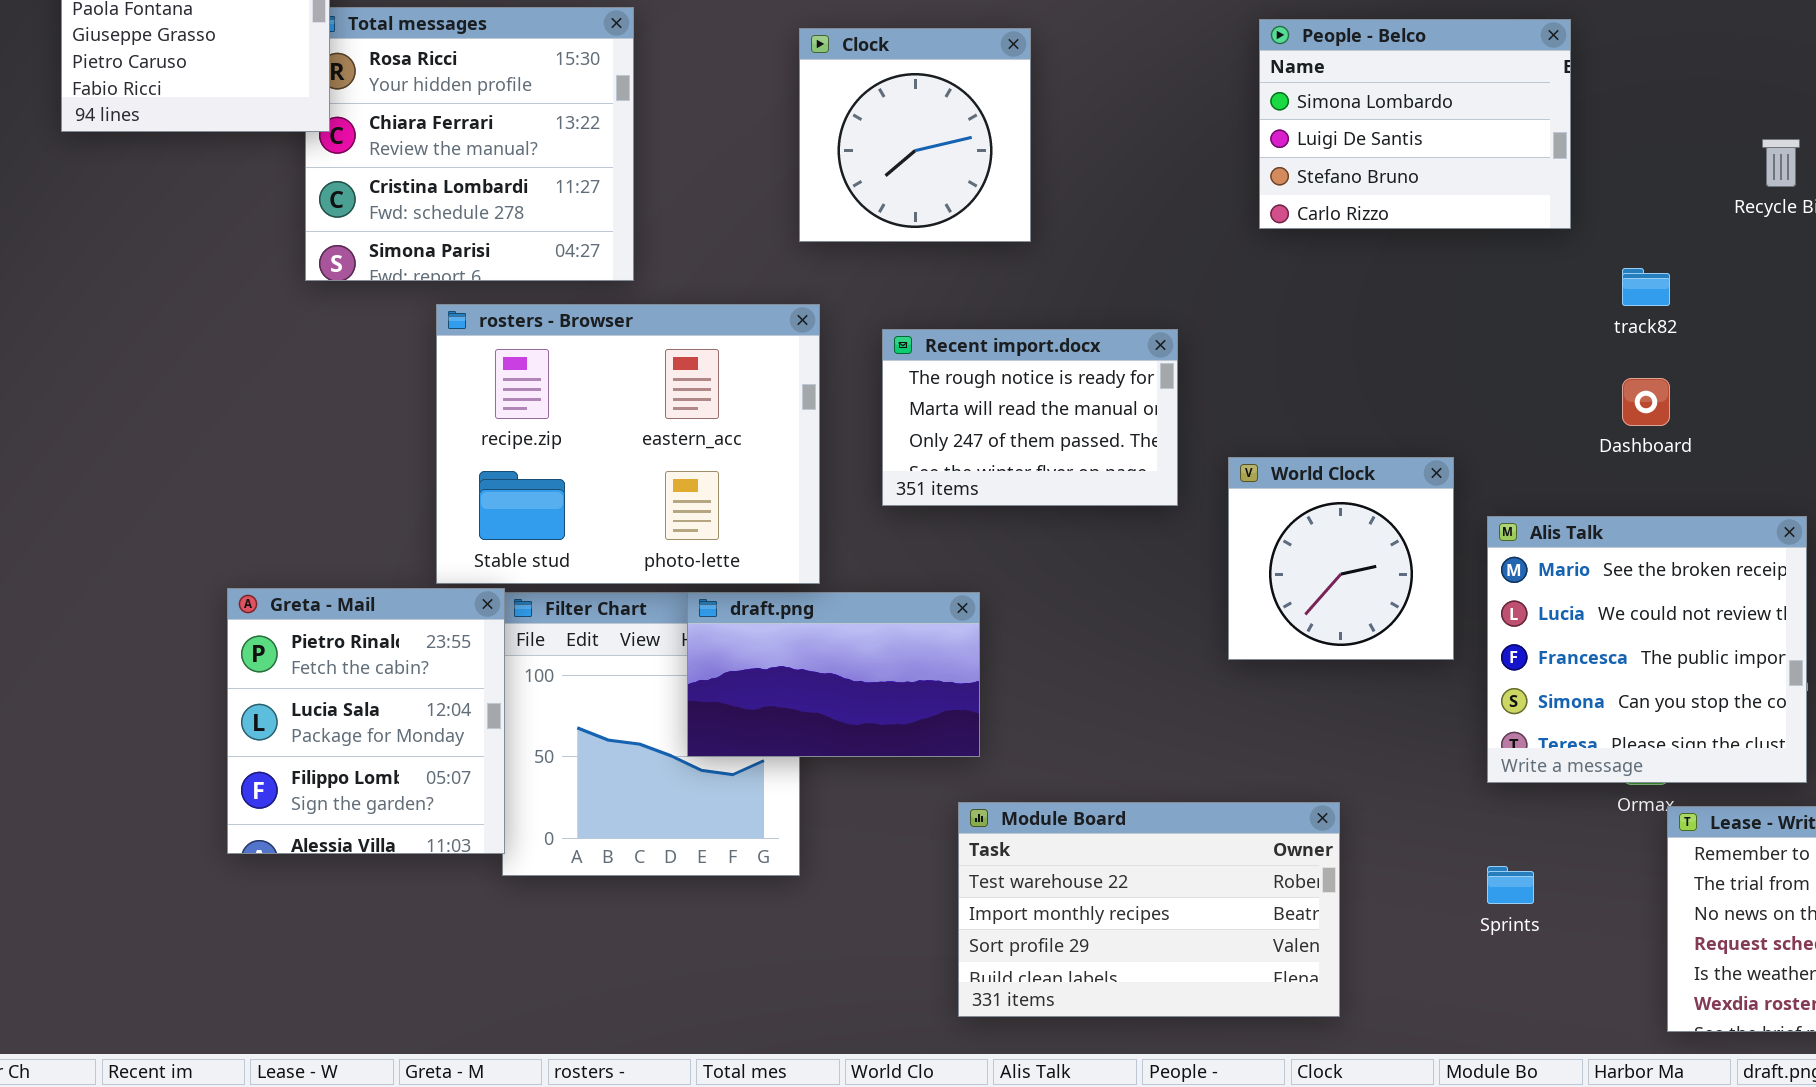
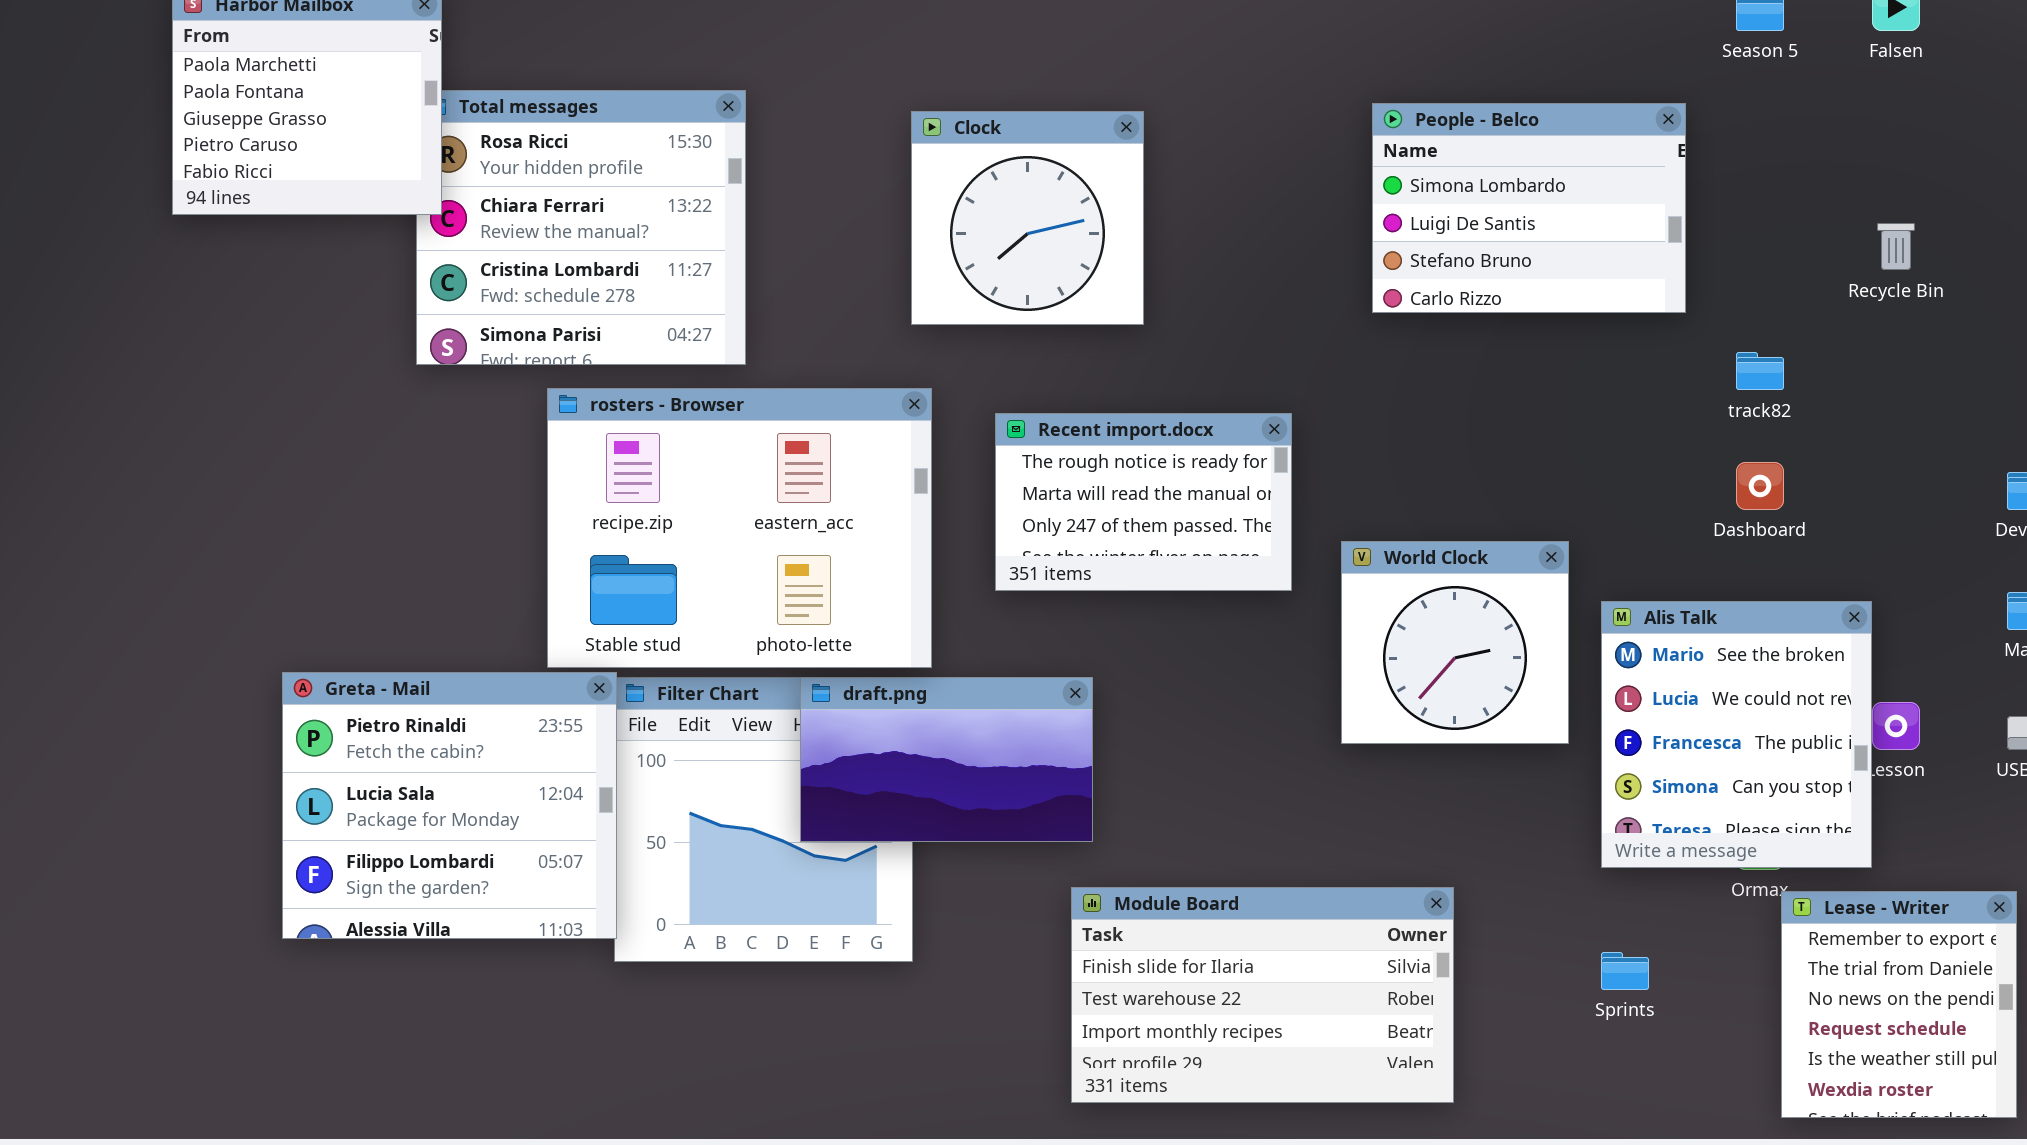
Alis Talk: [1487,516,1807,783] -> [1601,601,1872,868], resized
Greta - Mail: [227,588,505,854] -> [282,672,617,939], resized
Module Board: [958,802,1340,1017] -> [1071,887,1454,1103], scrolled up 1 row

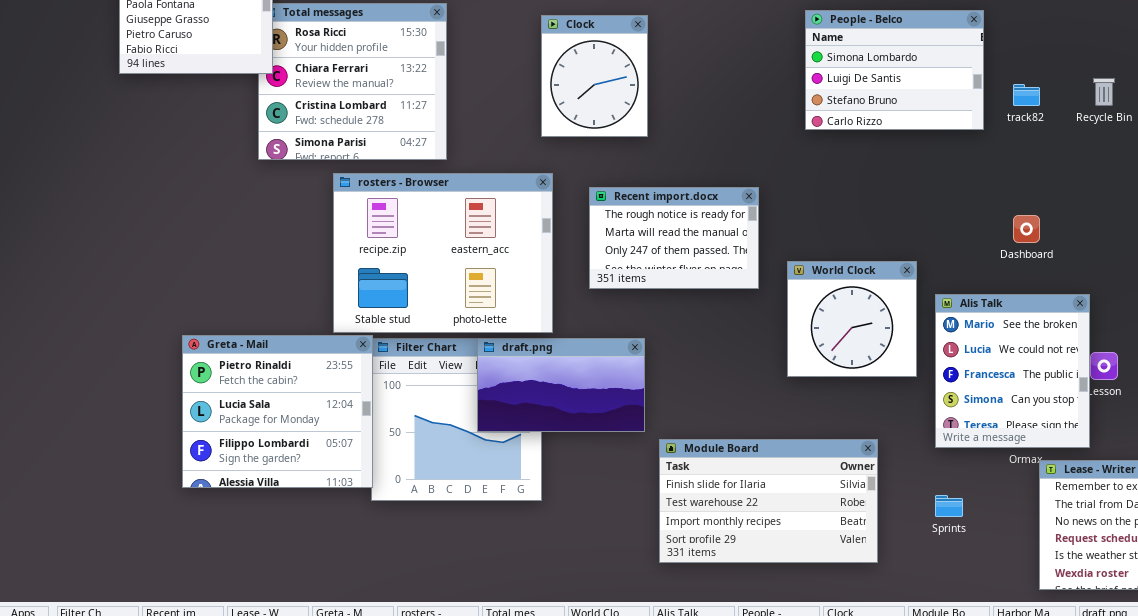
Clock: [911,111,1144,325] -> [541,15,648,137], resized
track82: [1736,352,1784,390] -> [1013,84,1040,106], moved
Module Board: [1071,887,1454,1103] -> [659,439,878,563], moved

